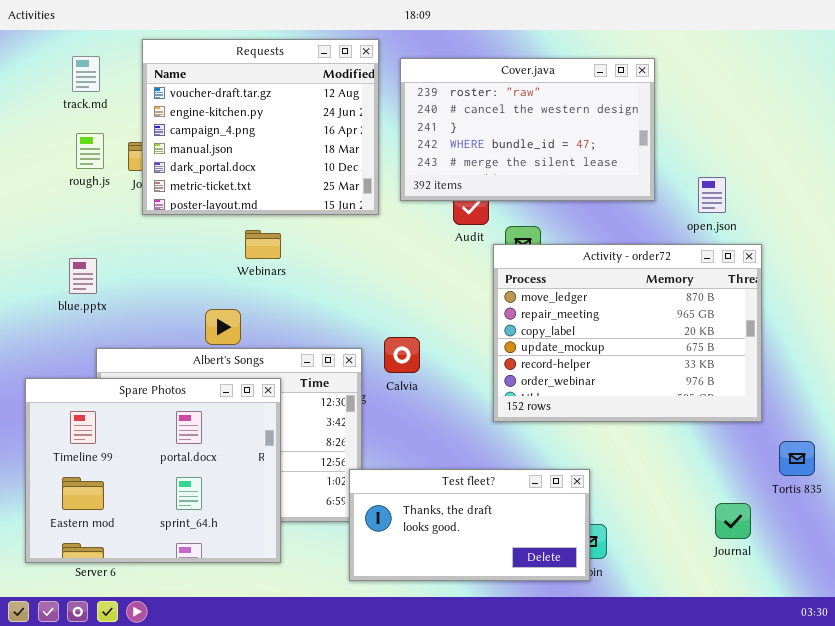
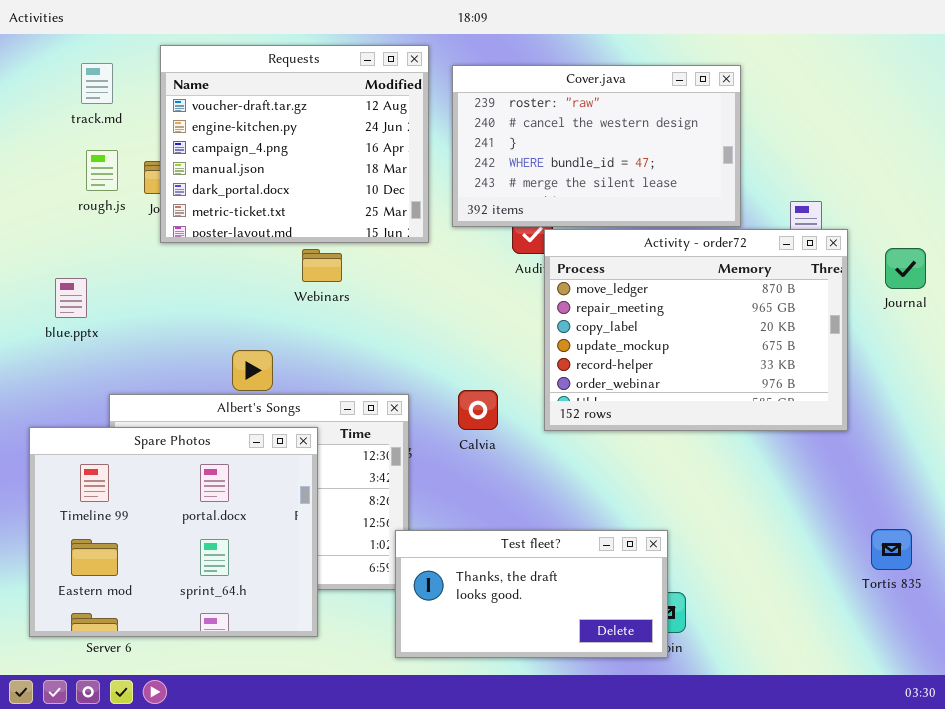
Webinars: [245,230,281,259] -> [302,249,342,282], moved
Activity - order72: [493,244,762,422] -> [544,229,848,431], moved
blue.pptx: [69,258,97,294] -> [55,278,87,318], moved
Calvia: [384,337,420,373] -> [458,390,498,430], moved
Tortis 835: [779,441,815,476] -> [871,529,912,570], moved
Journal: [715,503,751,539] -> [885,248,926,289], moved

